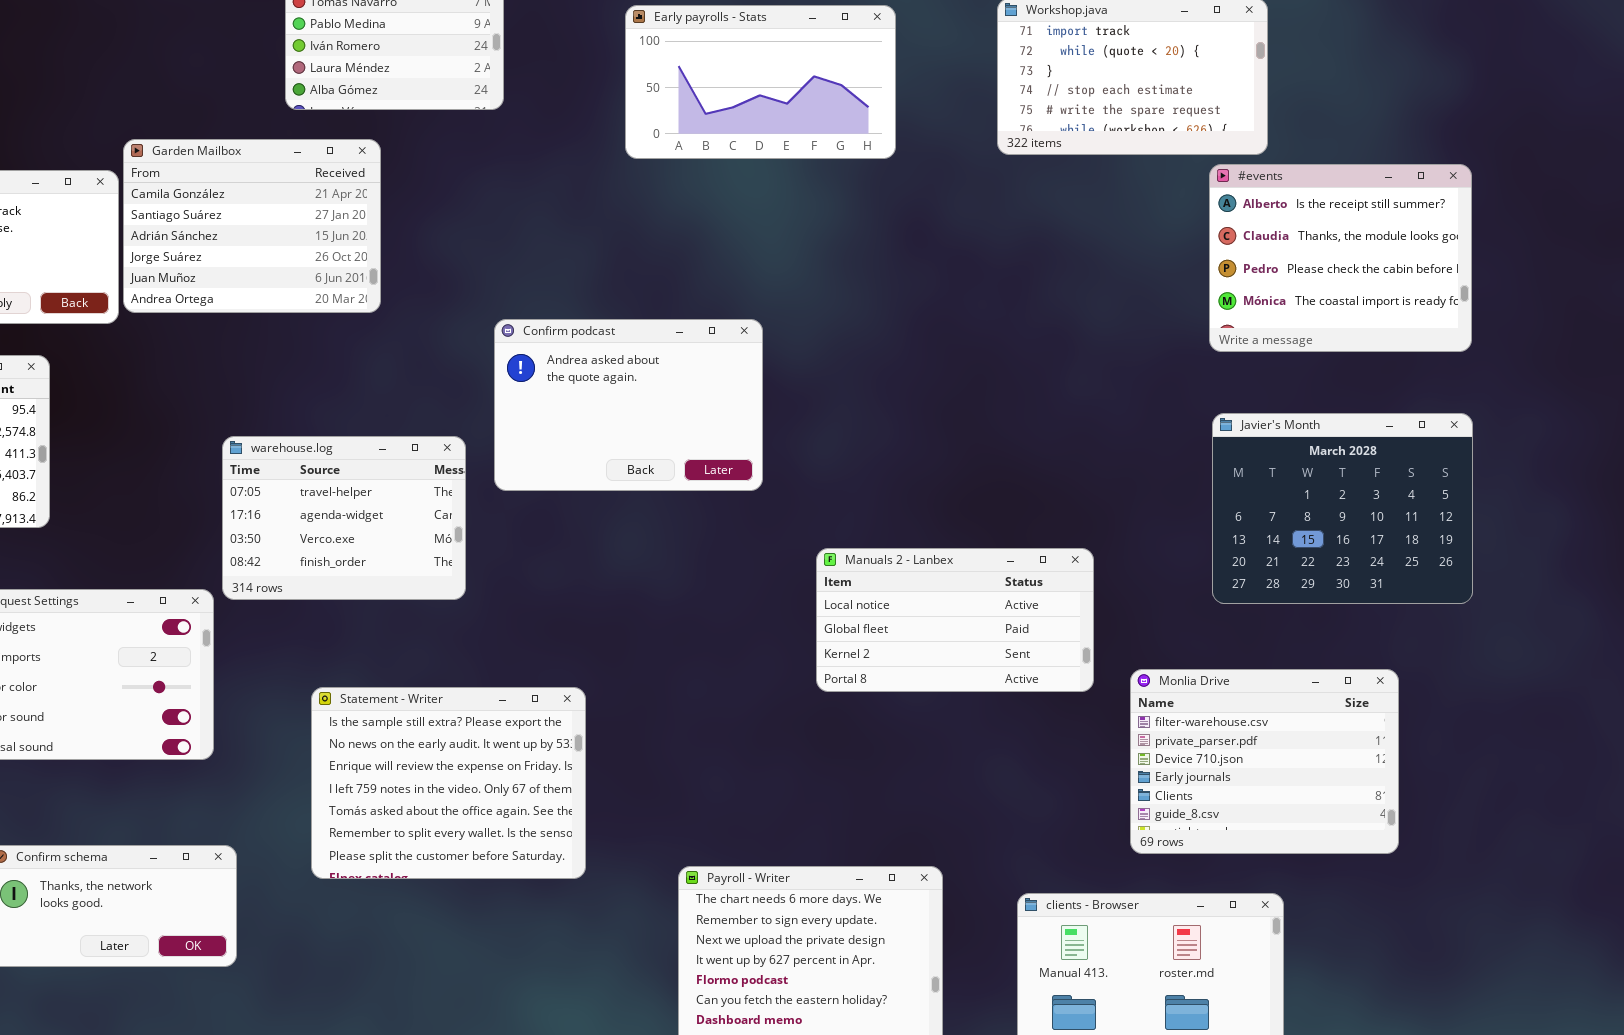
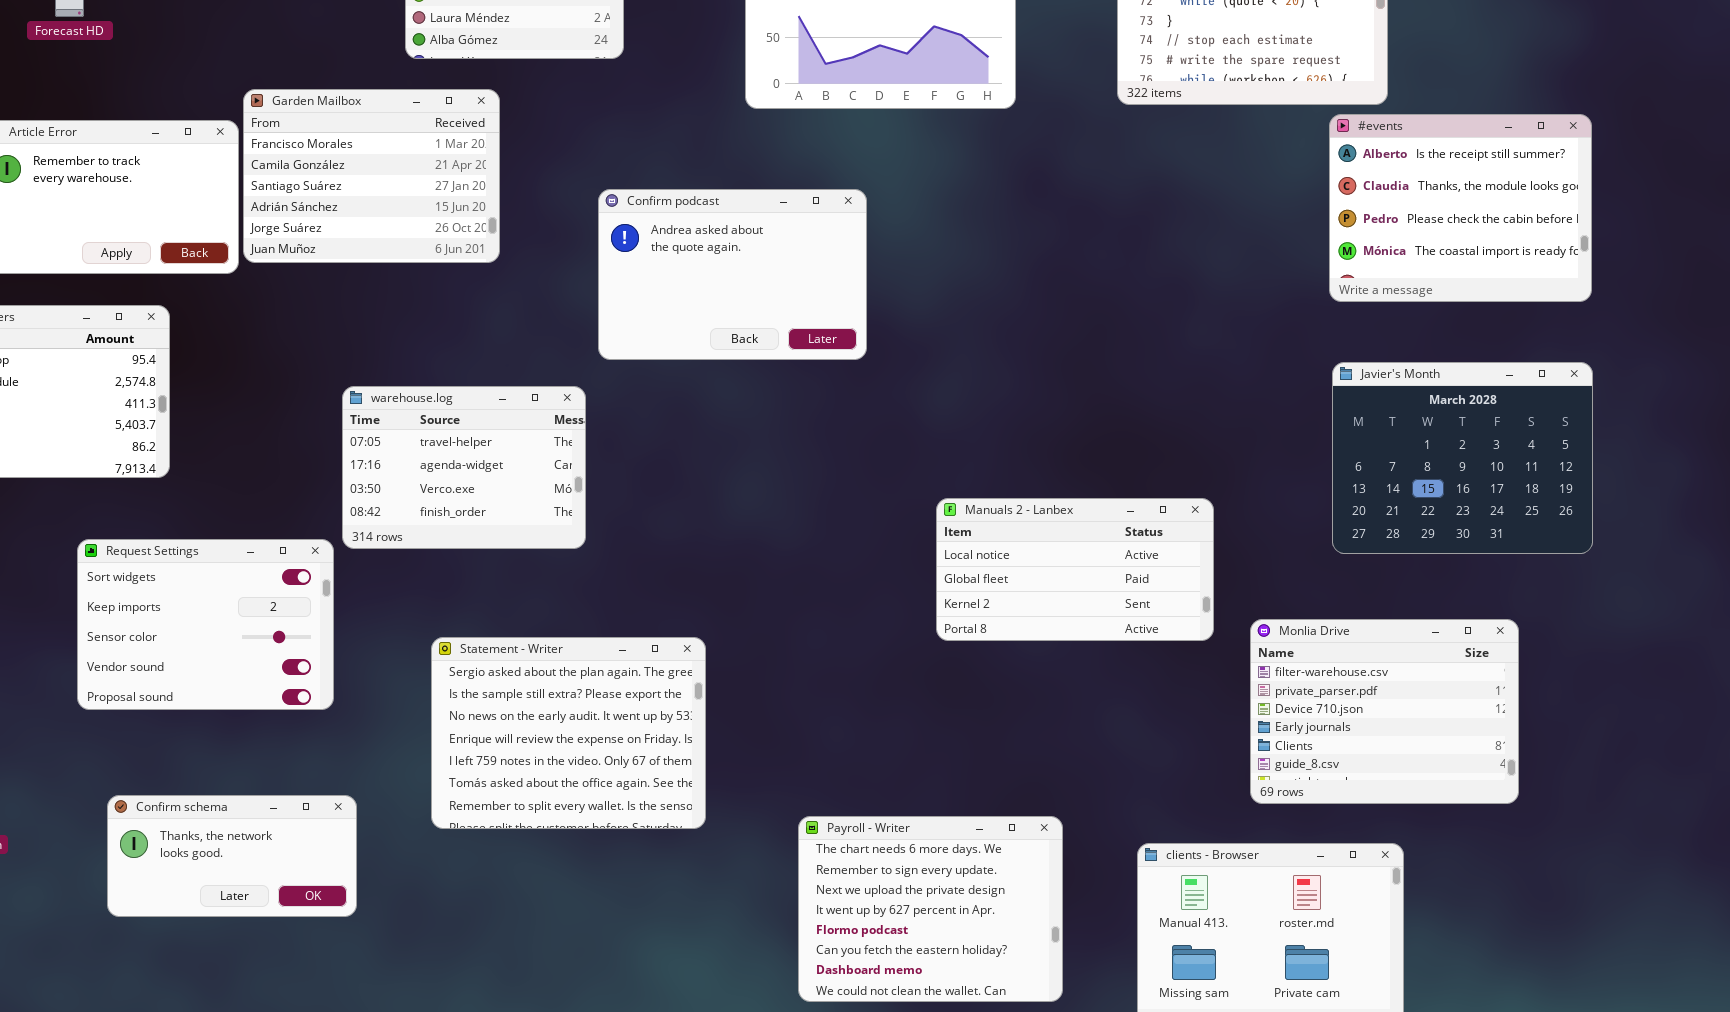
Garden Mailbox: [123,139,381,313] -> [243,89,500,263], scrolled up 1 row
Confirm podcast: [494,319,763,491] -> [598,189,867,360], moved
Statement - Writer: [311,687,586,879] -> [431,637,706,829], scrolled up 1 row

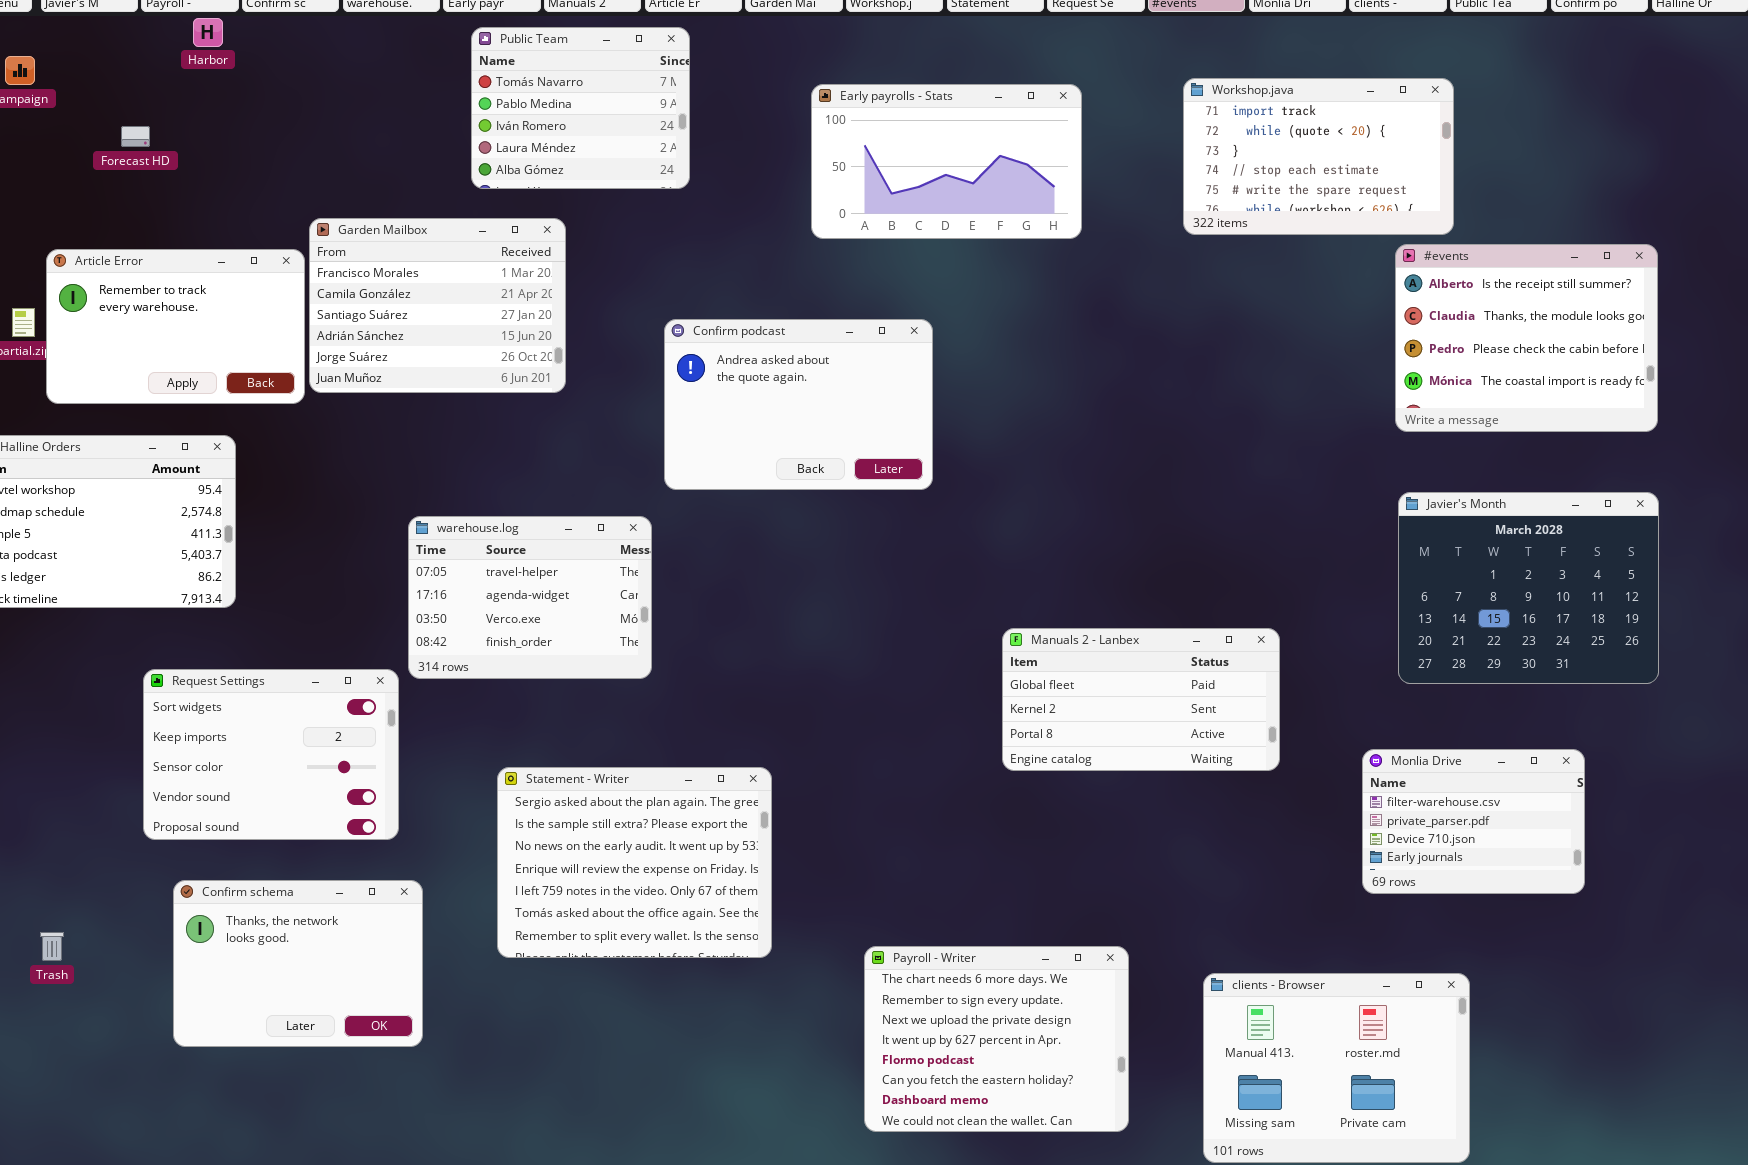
Manuals 2 - Lanbex: [936,498,1214,641] -> [1002,628,1280,771], scrolled down 1 row
Monlia Drive: [1250,619,1519,804] -> [1362,749,1585,894], resized
Confirm schema: [107,795,357,917] -> [173,880,423,1047], resized

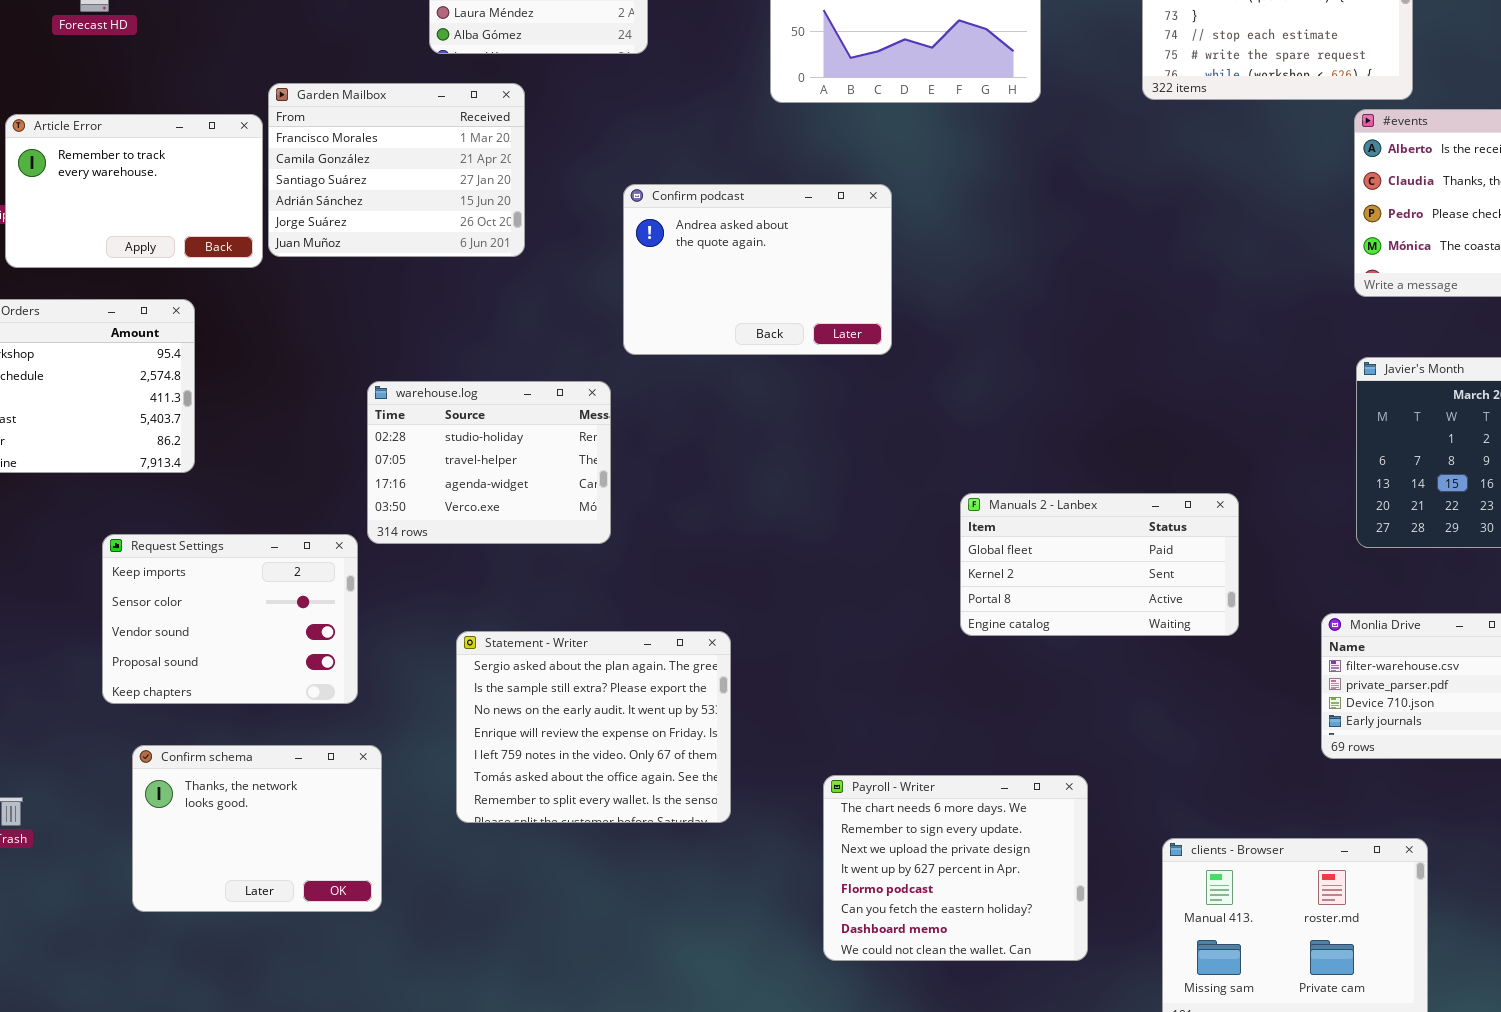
warehouse.log: [408,516,652,679] -> [367,381,611,544], scrolled up 1 row
Request Settings: [143,669,399,840] -> [102,534,358,704], scrolled down 1 row
Payroll - Writer: [864,946,1129,1132] -> [823,775,1088,961], moved

